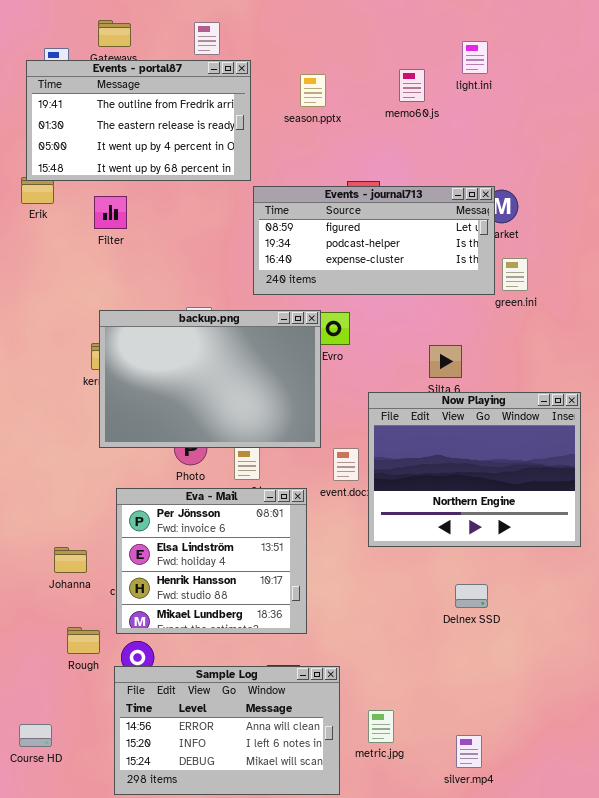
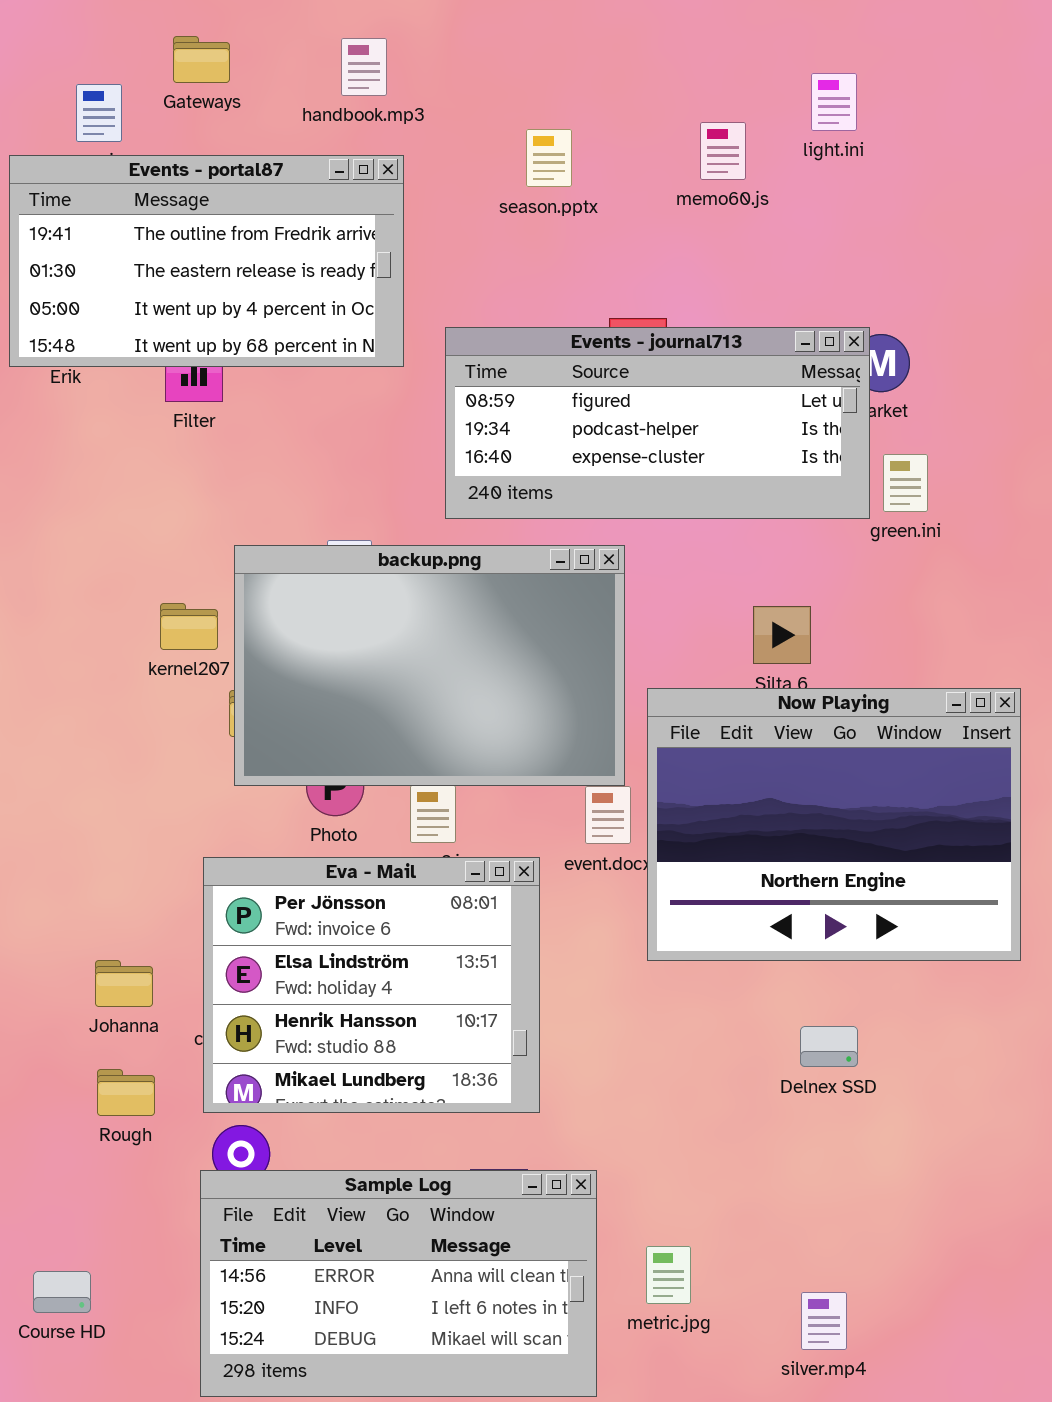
Events - portal87: [26,60,251,181] -> [9,155,404,367], moved
backup.png: [99,310,321,448] -> [234,545,625,786], moved
Rough: [67,627,100,654] -> [97,1069,155,1116], moved

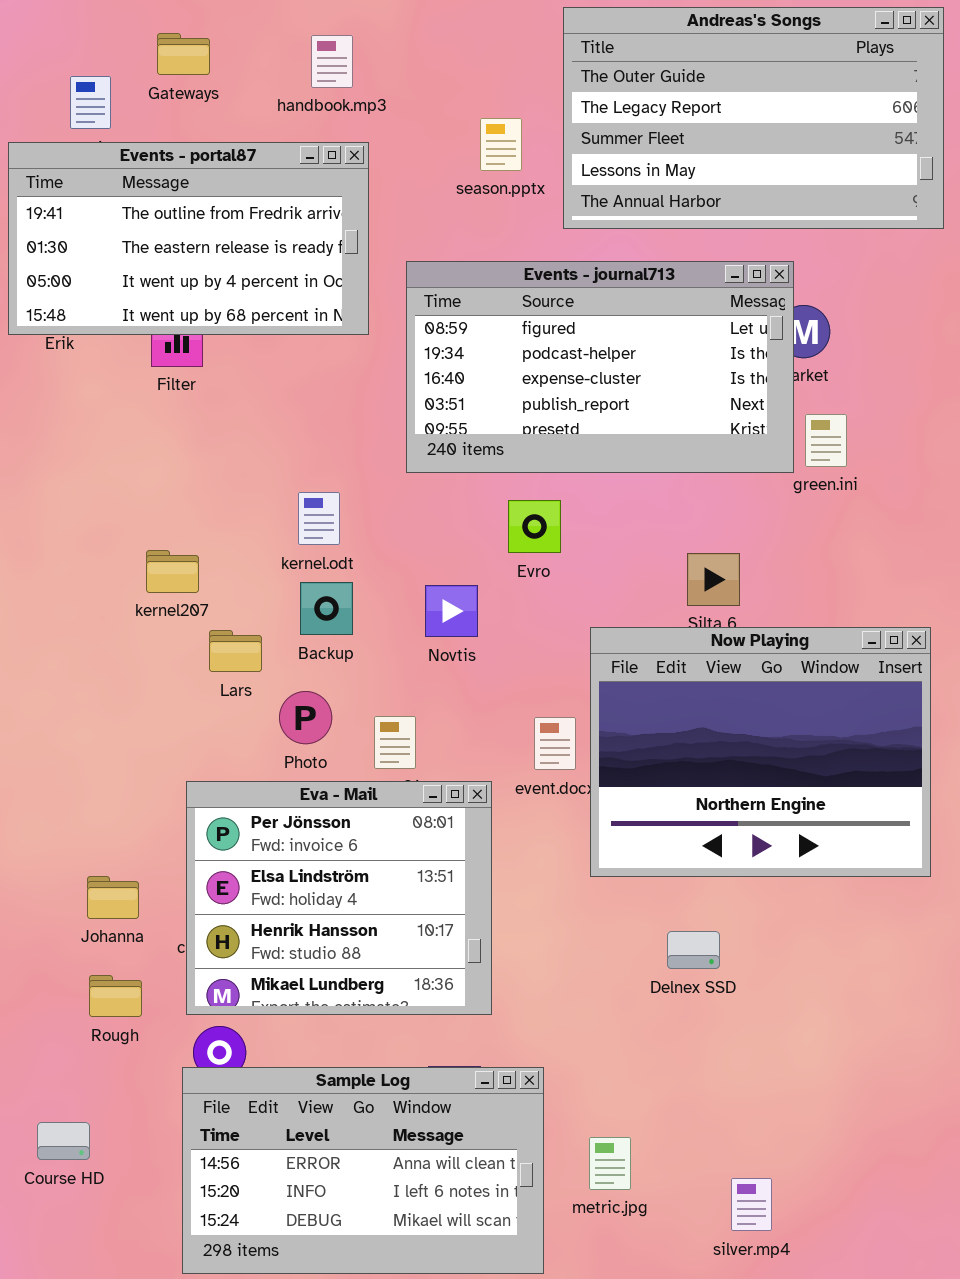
Andreas's Songs: none -> [563,7,944,229], opened
Events - journal713: [445,327,870,519] -> [406,261,794,473], resized
backup.png: [234,545,625,786] -> none, closed
Delnex SSD: [800,1026,858,1067] -> [667,931,720,969], moved
Course HD: [33,1271,91,1313] -> [37,1122,90,1160], moved

